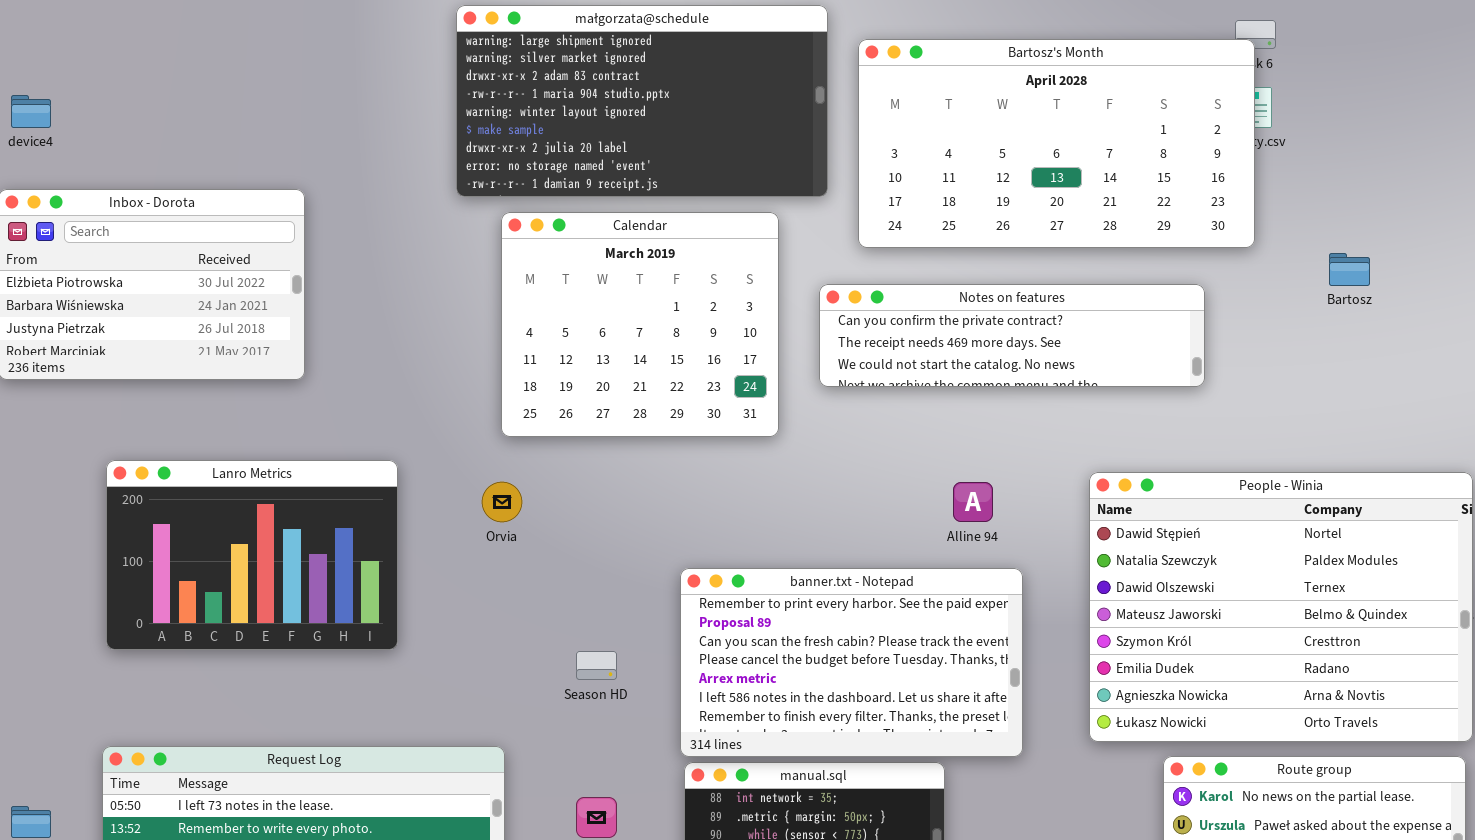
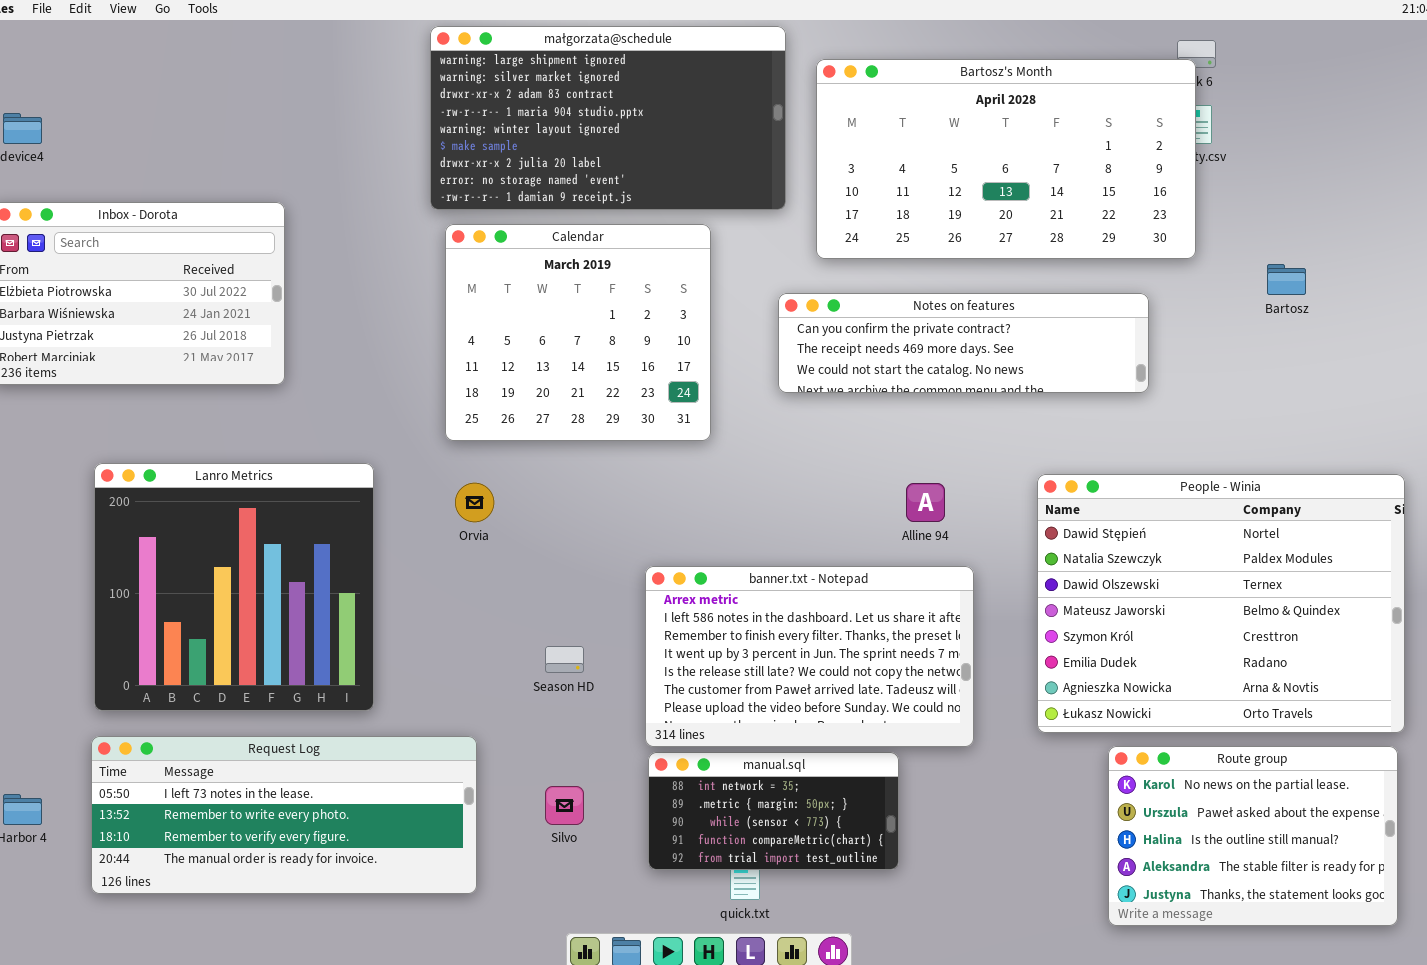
Calendar: [501,212,779,437] -> [445,224,711,441], moved
Lanro Metrics: [106,460,398,650] -> [94,463,374,711], resized
banner.txt - Notepad: [680,568,1023,757] -> [645,566,974,747], scrolled down 4 rows

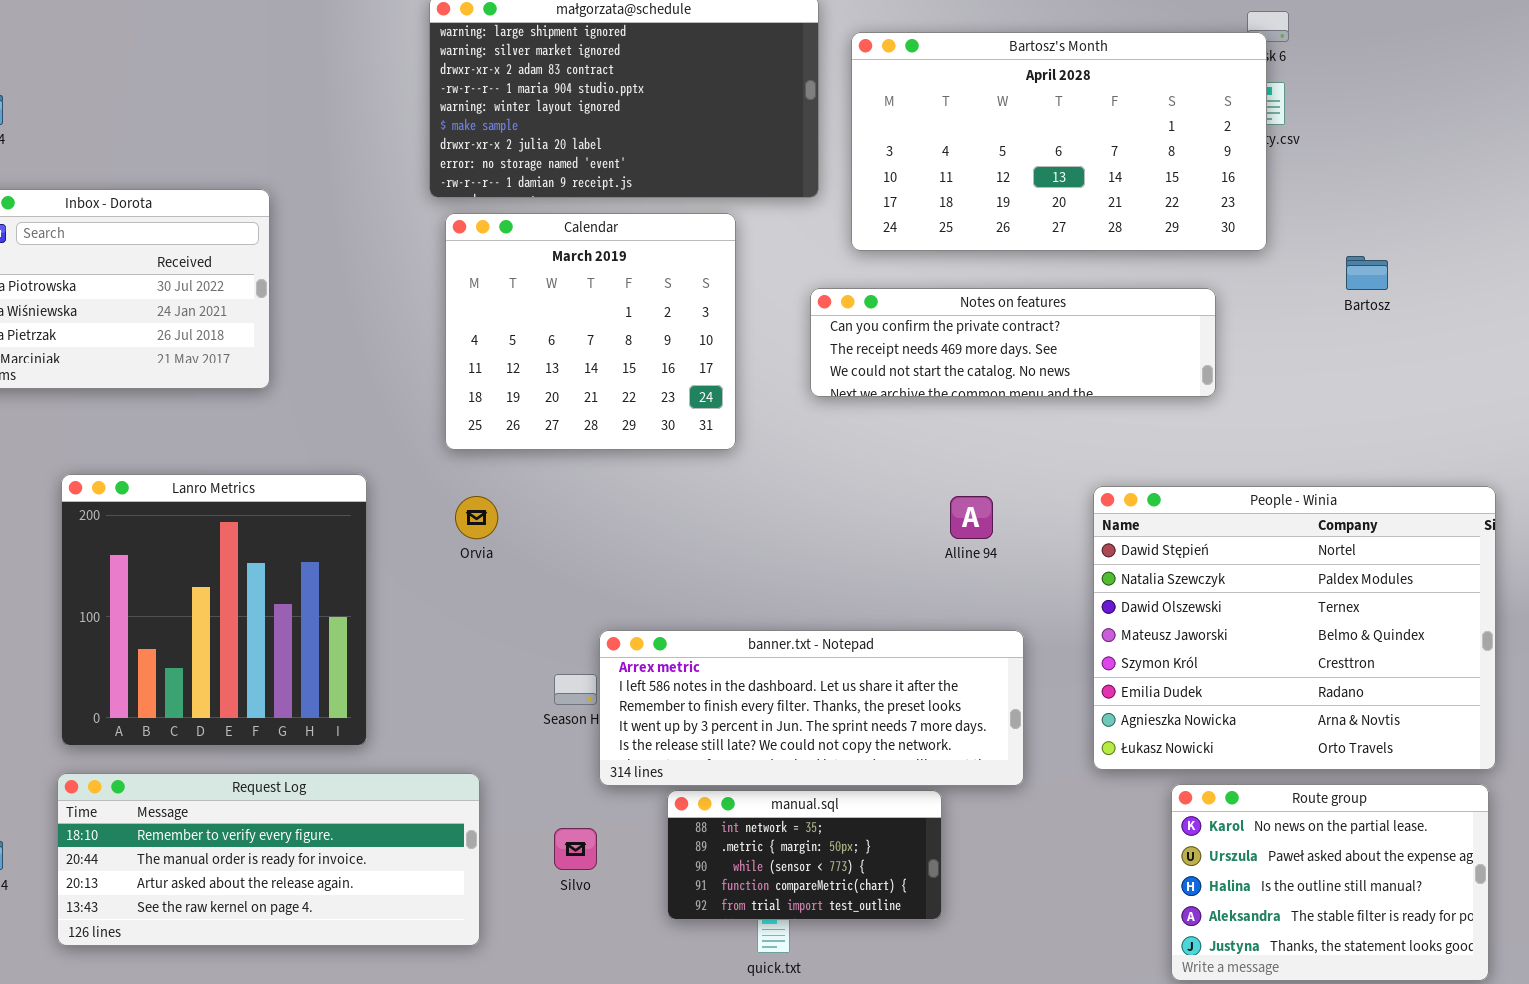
banner.txt - Notepad: [645,566,974,747] -> [599,630,1024,786], resized
Request Log: [91,736,477,894] -> [57,773,480,946], scrolled down 2 rows

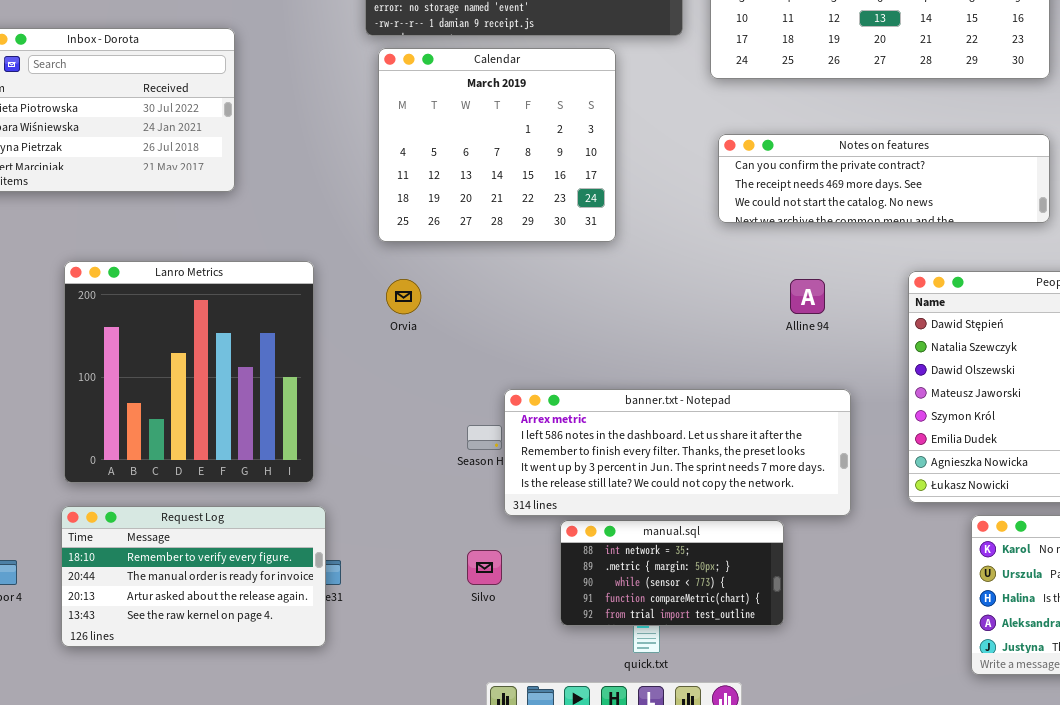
Notes on features: [810,288,1216,397] -> [718,134,1050,223], moved
Request Log: [57,773,480,946] -> [61,506,326,647], resized

